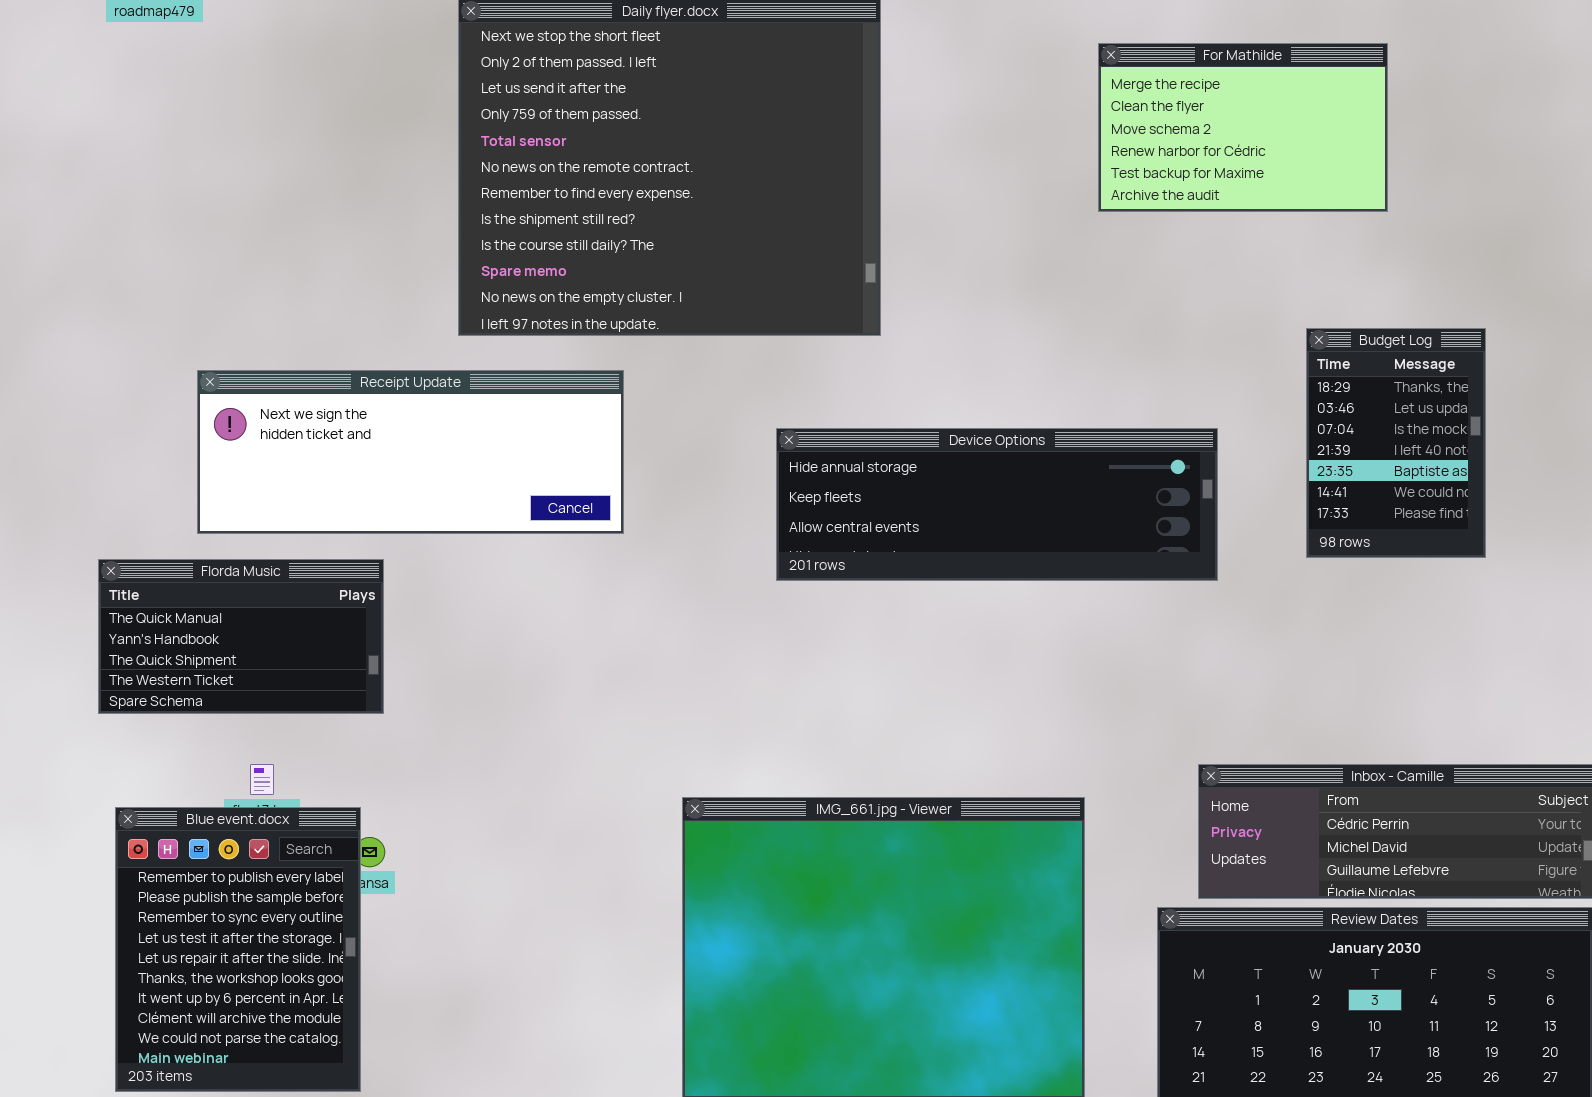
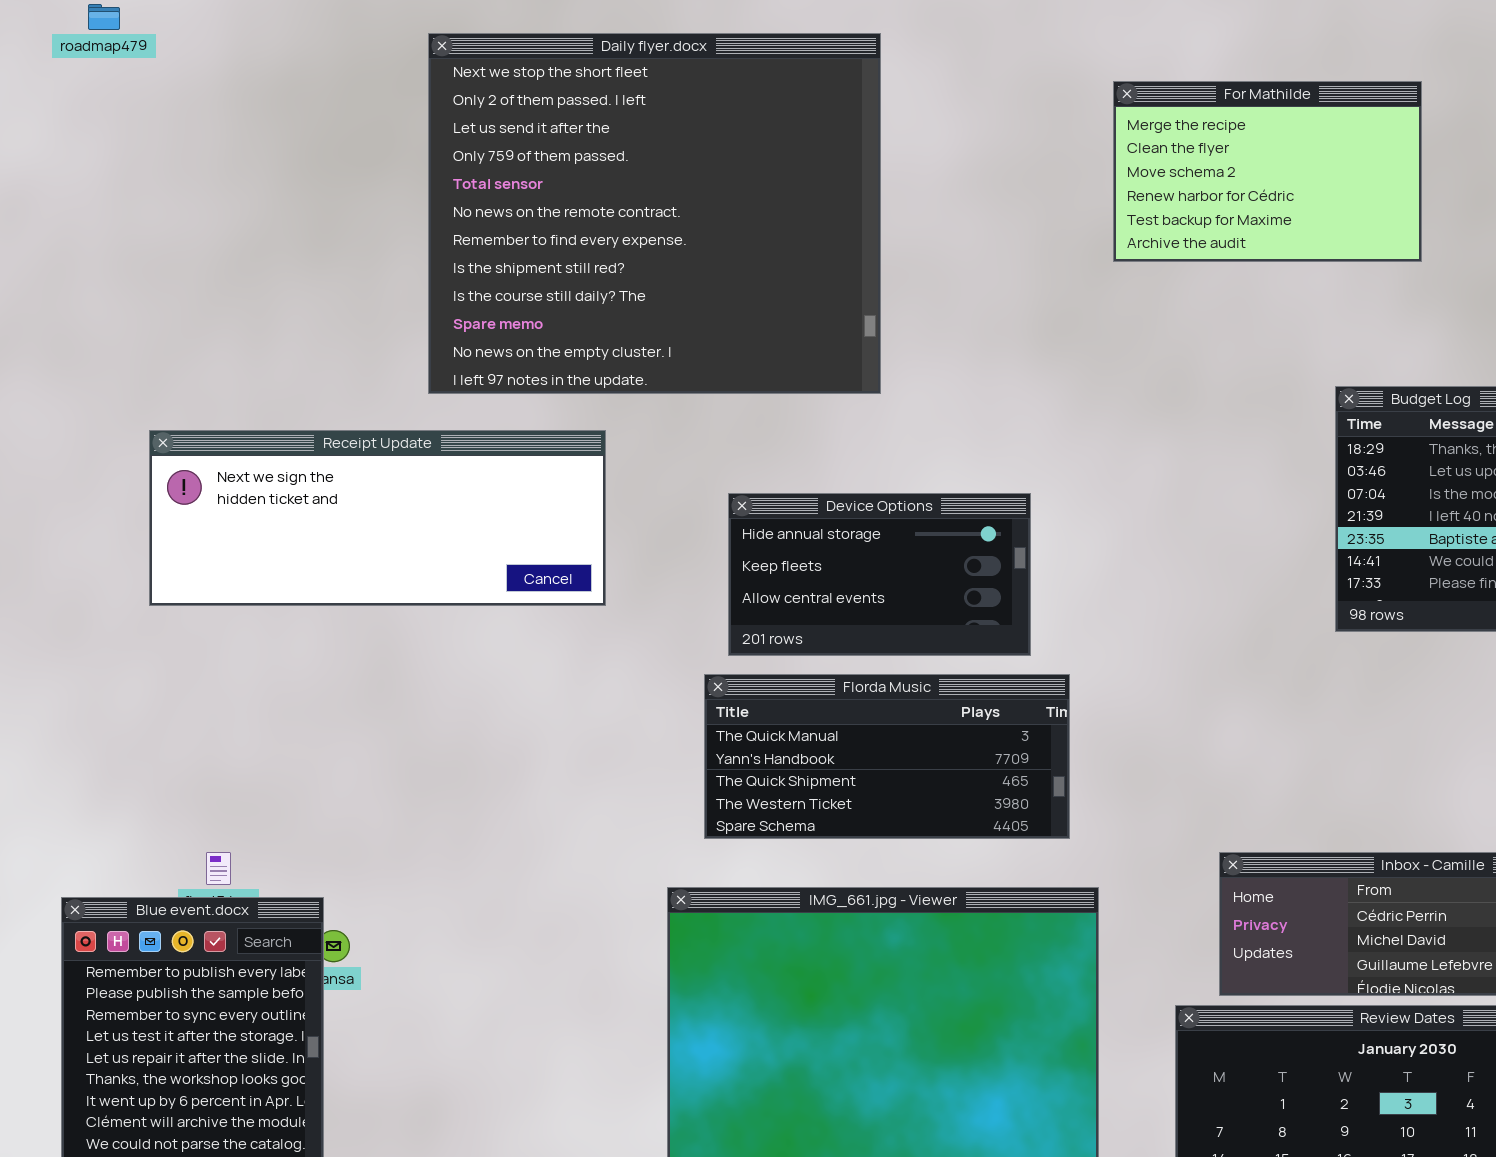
Device Options: [776,428,1218,581] -> [728,493,1031,656], moved, resized
Florda Music: [98,559,384,714] -> [704,674,1070,839], moved, resized

